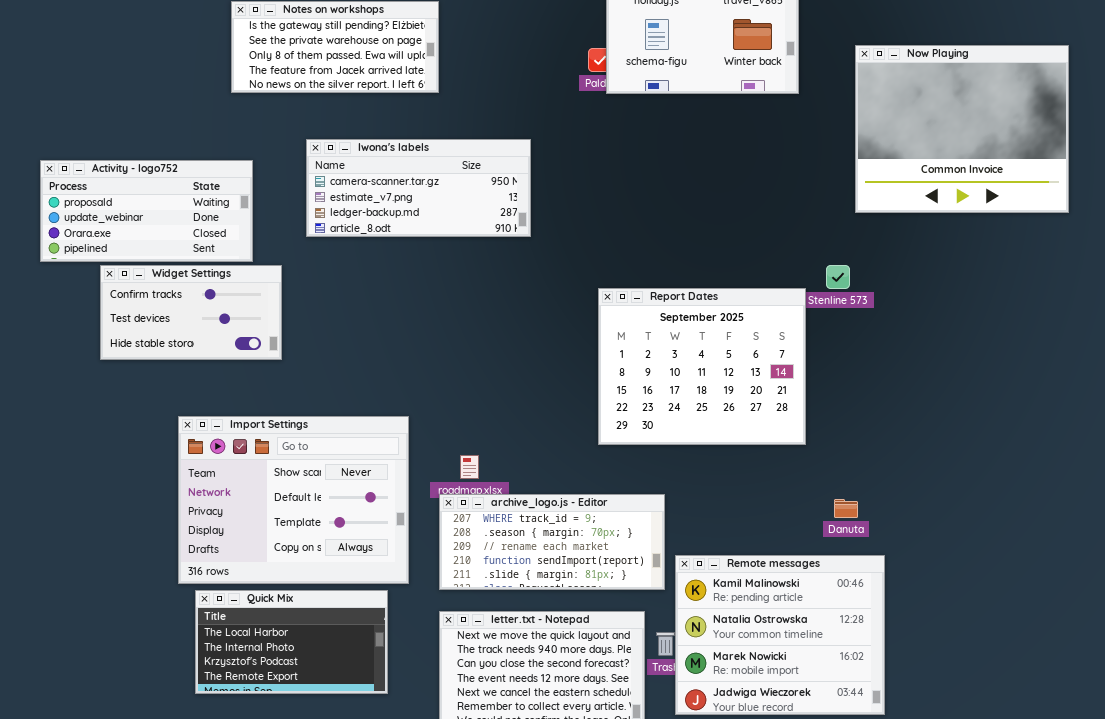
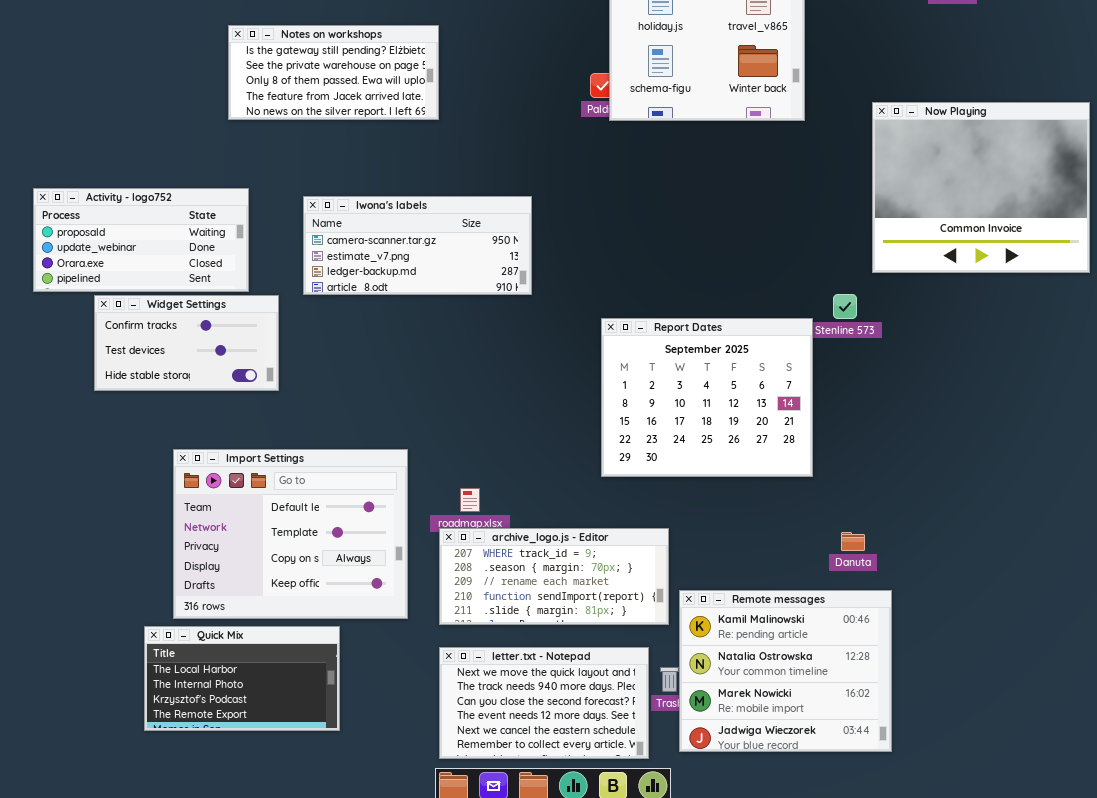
Now Playing: [855,45,1069,213] -> [872,102,1090,273], moved
Iwona's labels: [306,139,531,237] -> [303,196,532,295], moved
Import Settings: [178,416,409,584] -> [173,449,408,619], scrolled down 1 row
Quick Mix: [195,590,388,694] -> [144,626,340,731], moved

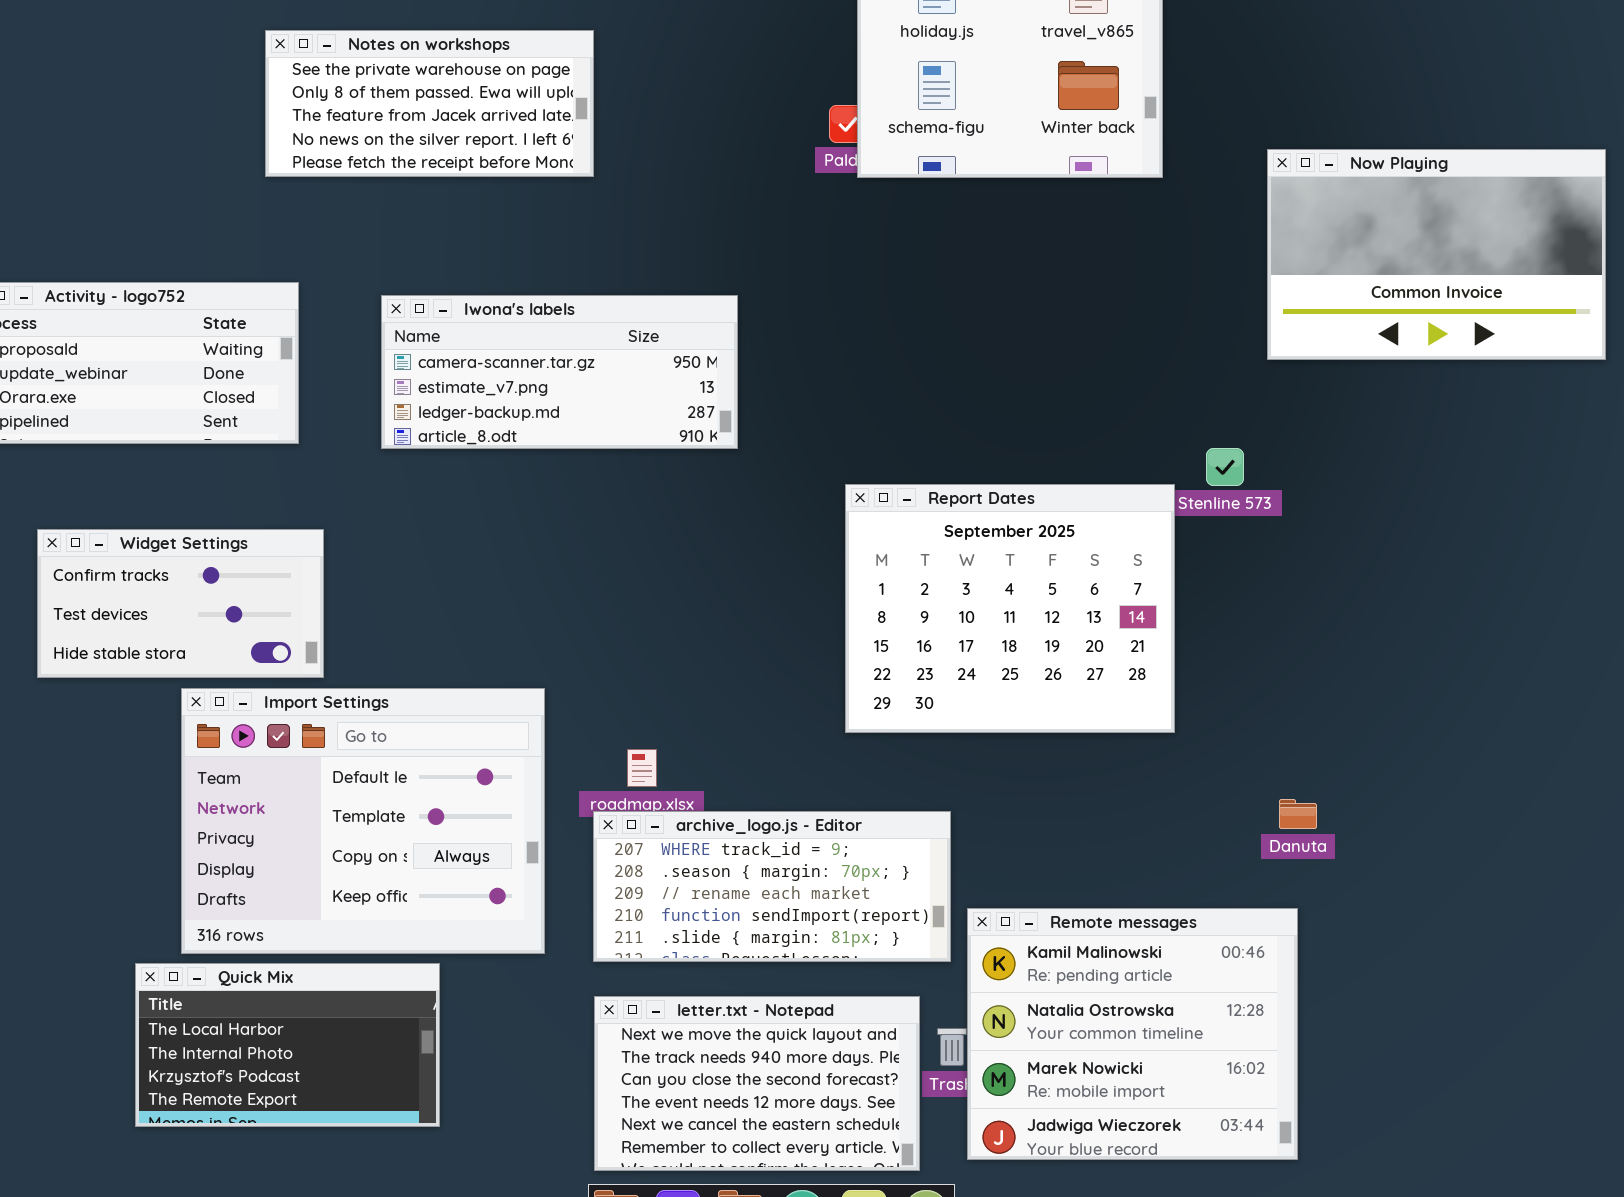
Notes on workshops: [228,25,439,120] -> [265,30,594,177], scrolled down 1 row
Now Playing: [872,102,1090,273] -> [1267,149,1606,360], resized
Widget Settings: [94,295,279,391] -> [37,529,324,678], moved
Danuta: [841,532,865,551] -> [1279,799,1317,829], moved

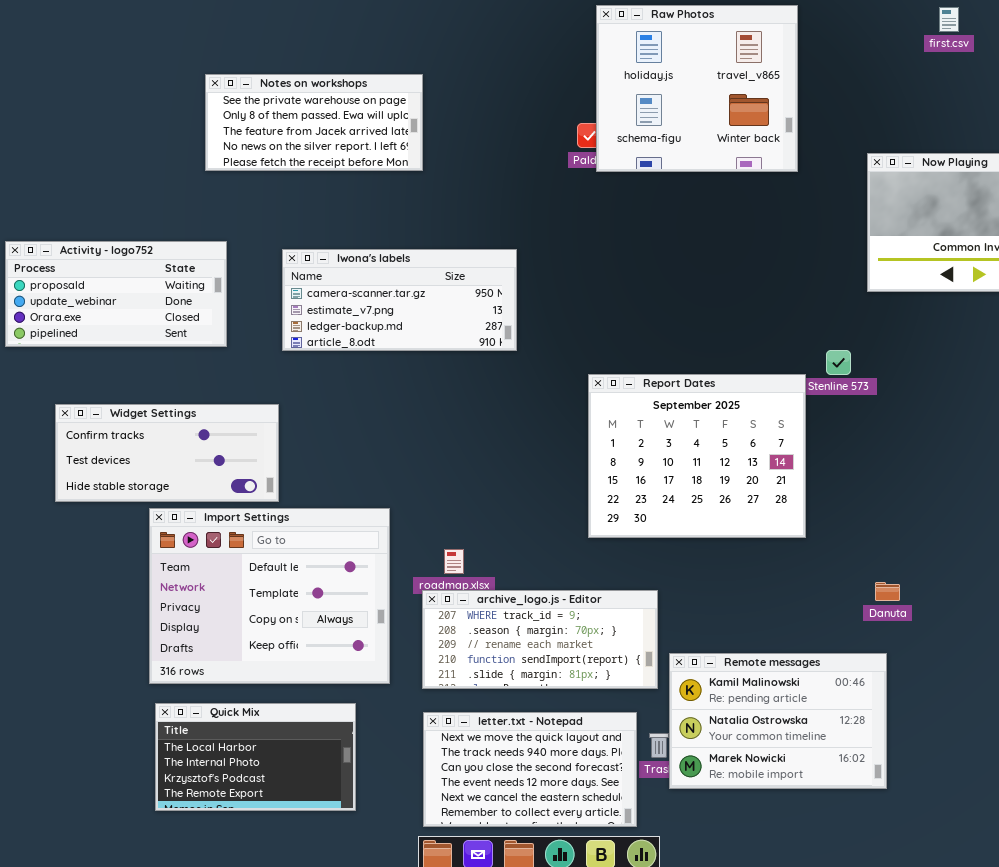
Widget Settings: [37,529,324,678] -> [55,404,279,502], resized
Remote messages: [967,908,1298,1160] -> [669,653,887,789], resized
Quick Mix: [135,963,440,1127] -> [155,703,356,811], moved

